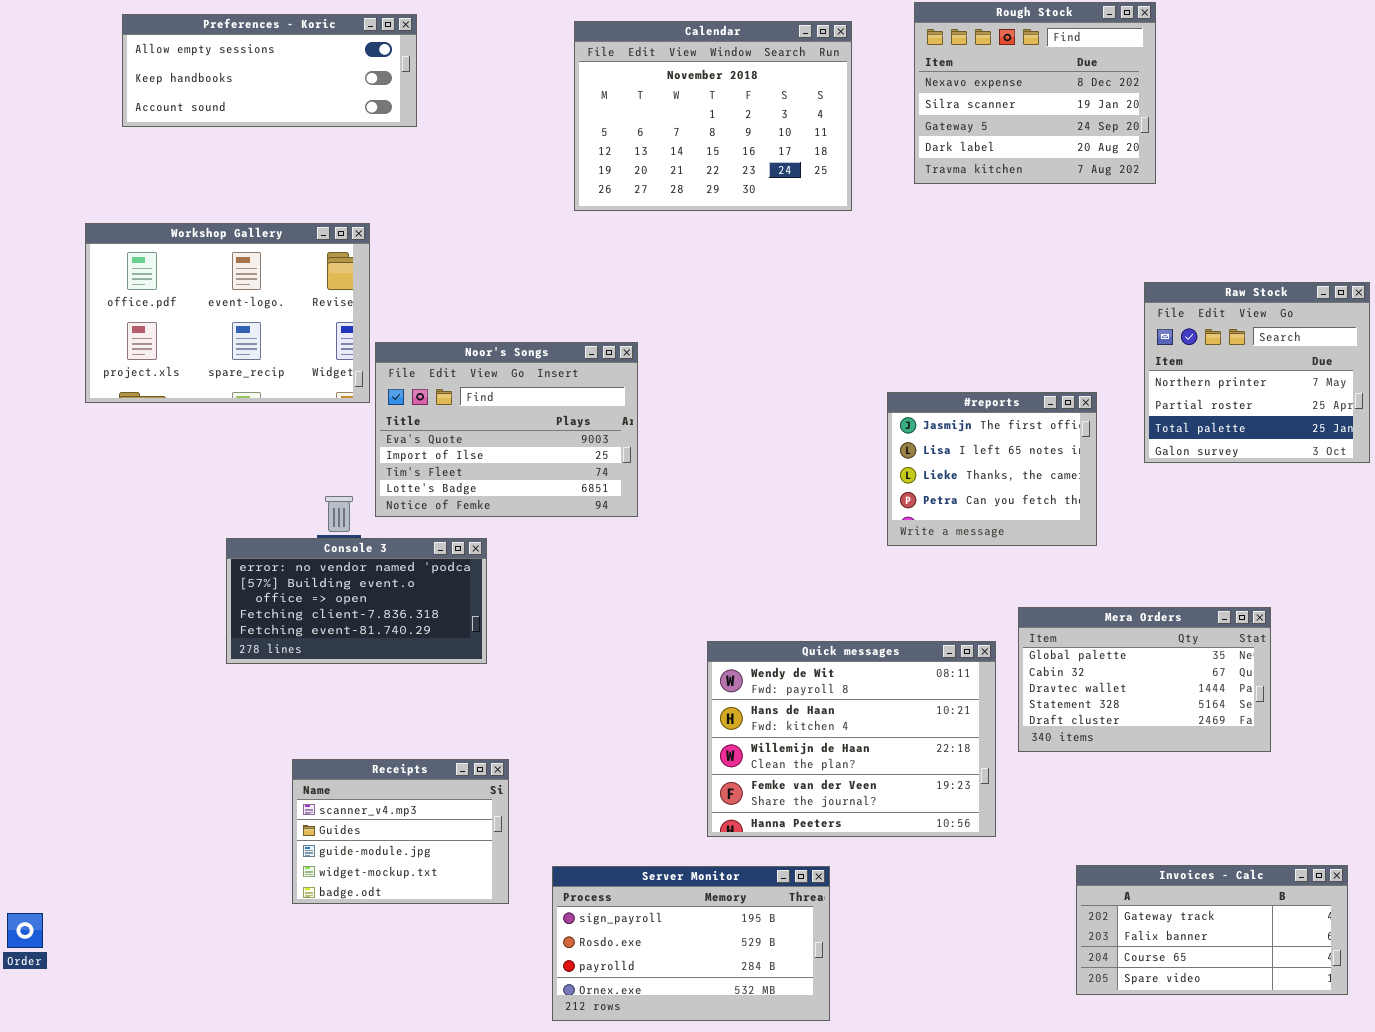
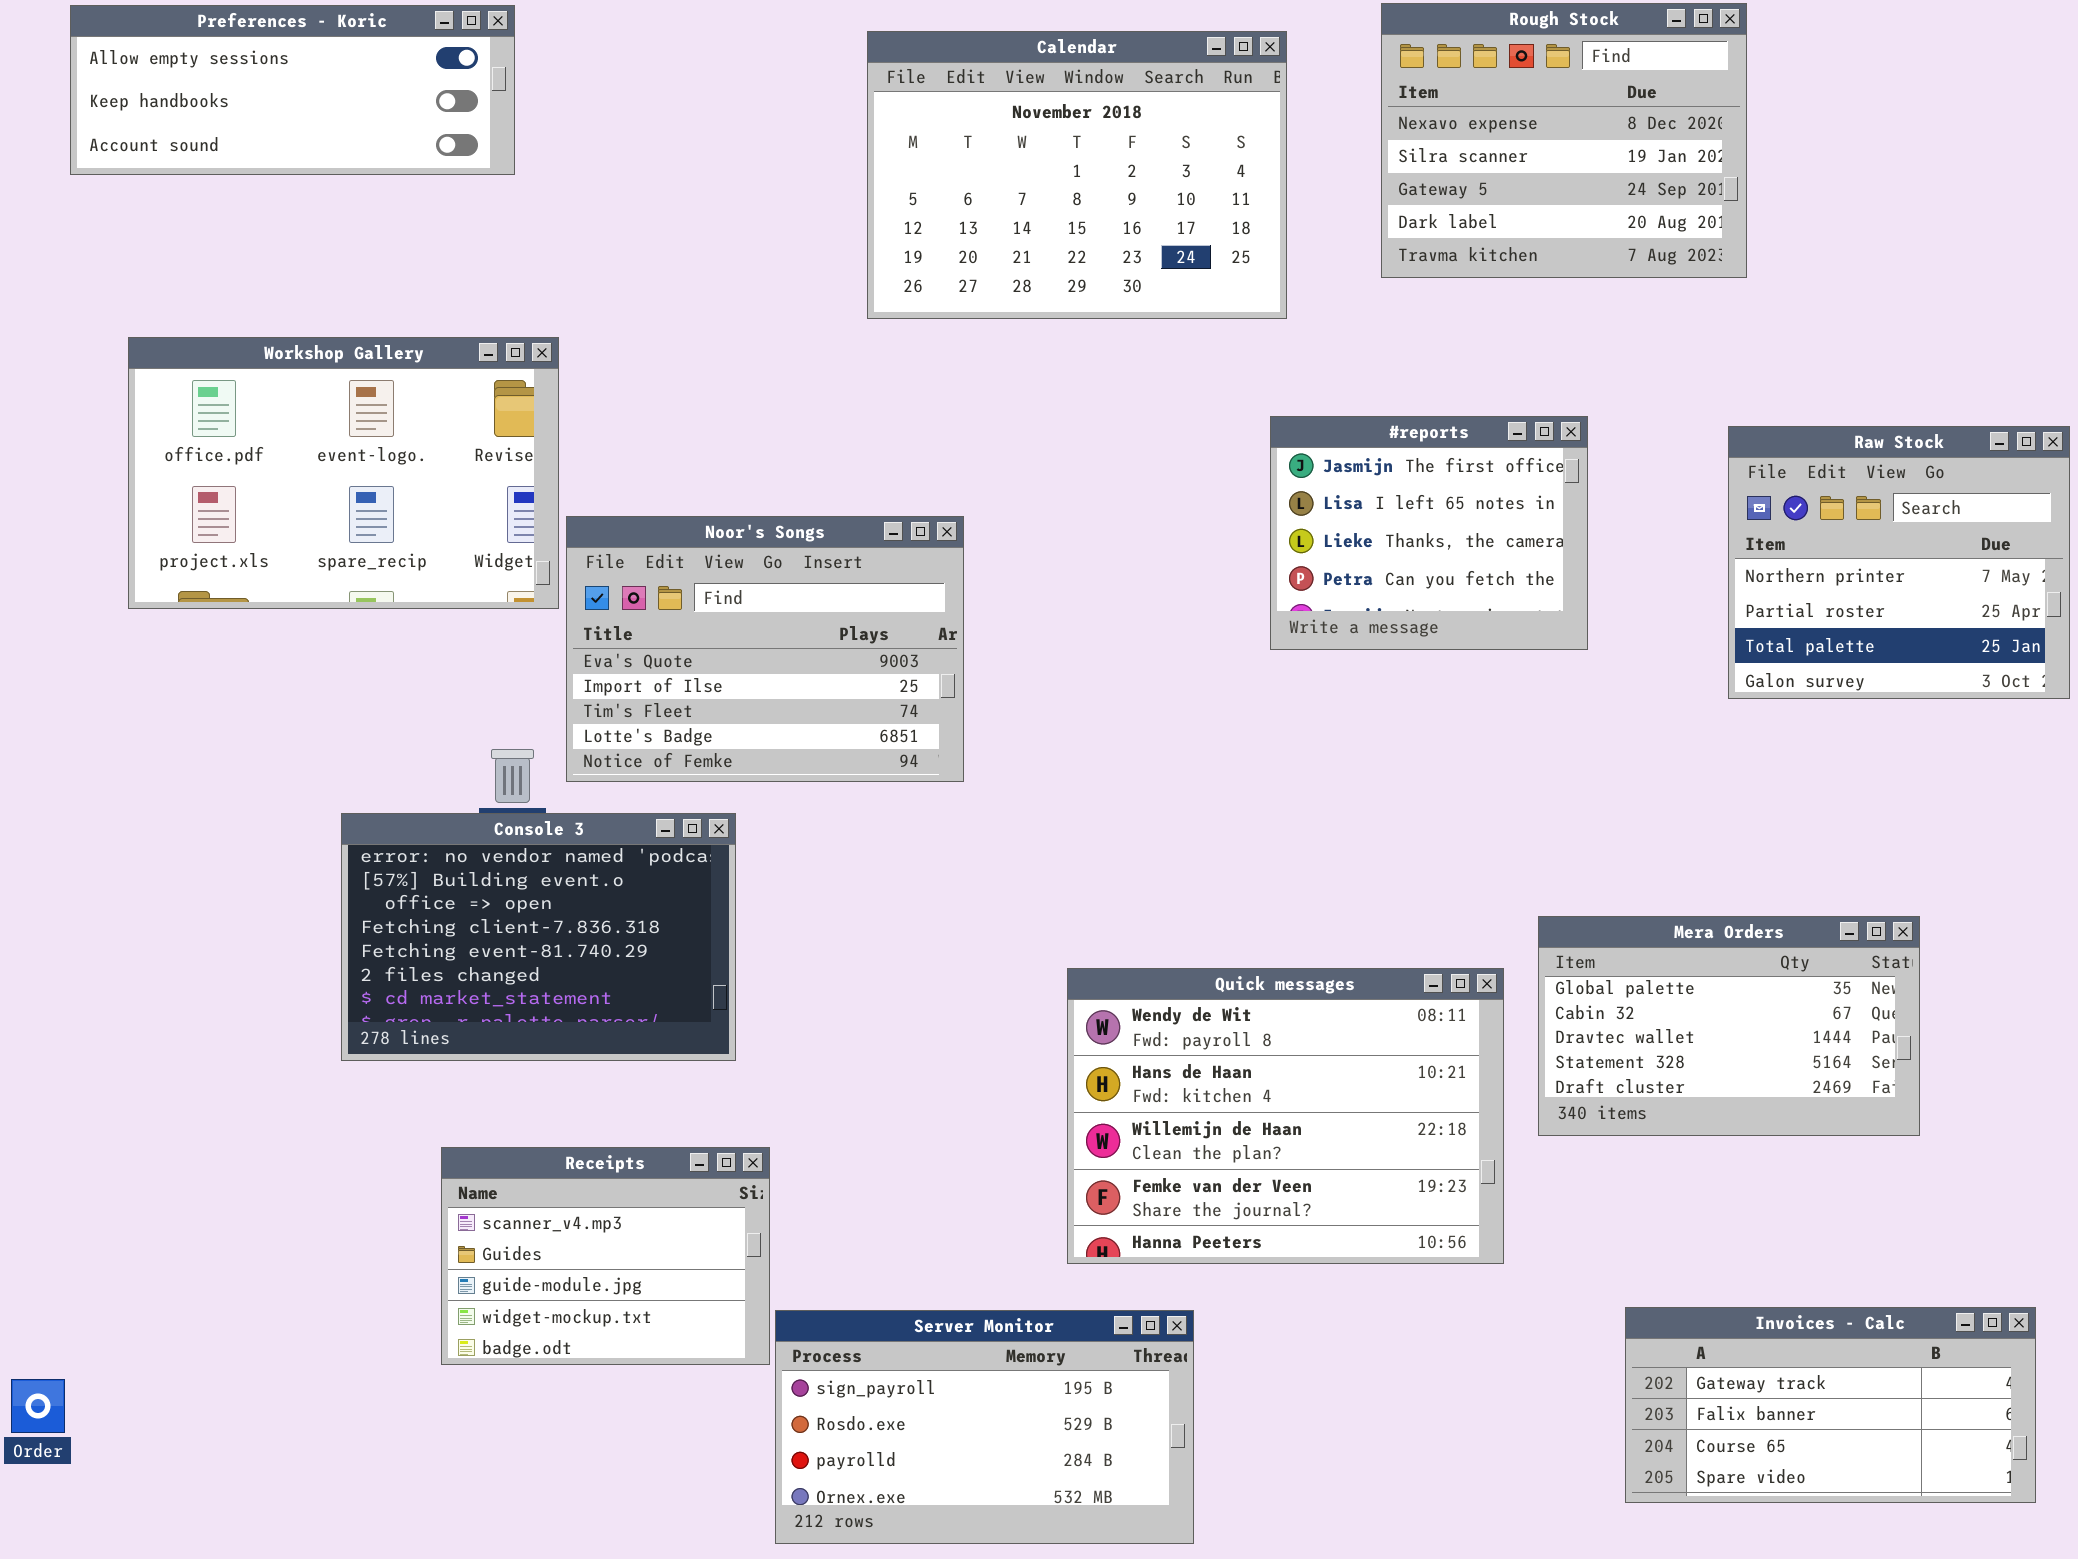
Preferences - Koric: [122,14,417,127] -> [70,5,515,175], moved
#reports: [887,392,1097,546] -> [1270,416,1588,650], moved
Console 3: [226,538,487,664] -> [341,813,736,1061], resized
Server Monitor: [552,866,830,1021] -> [775,1310,1194,1544], moved

